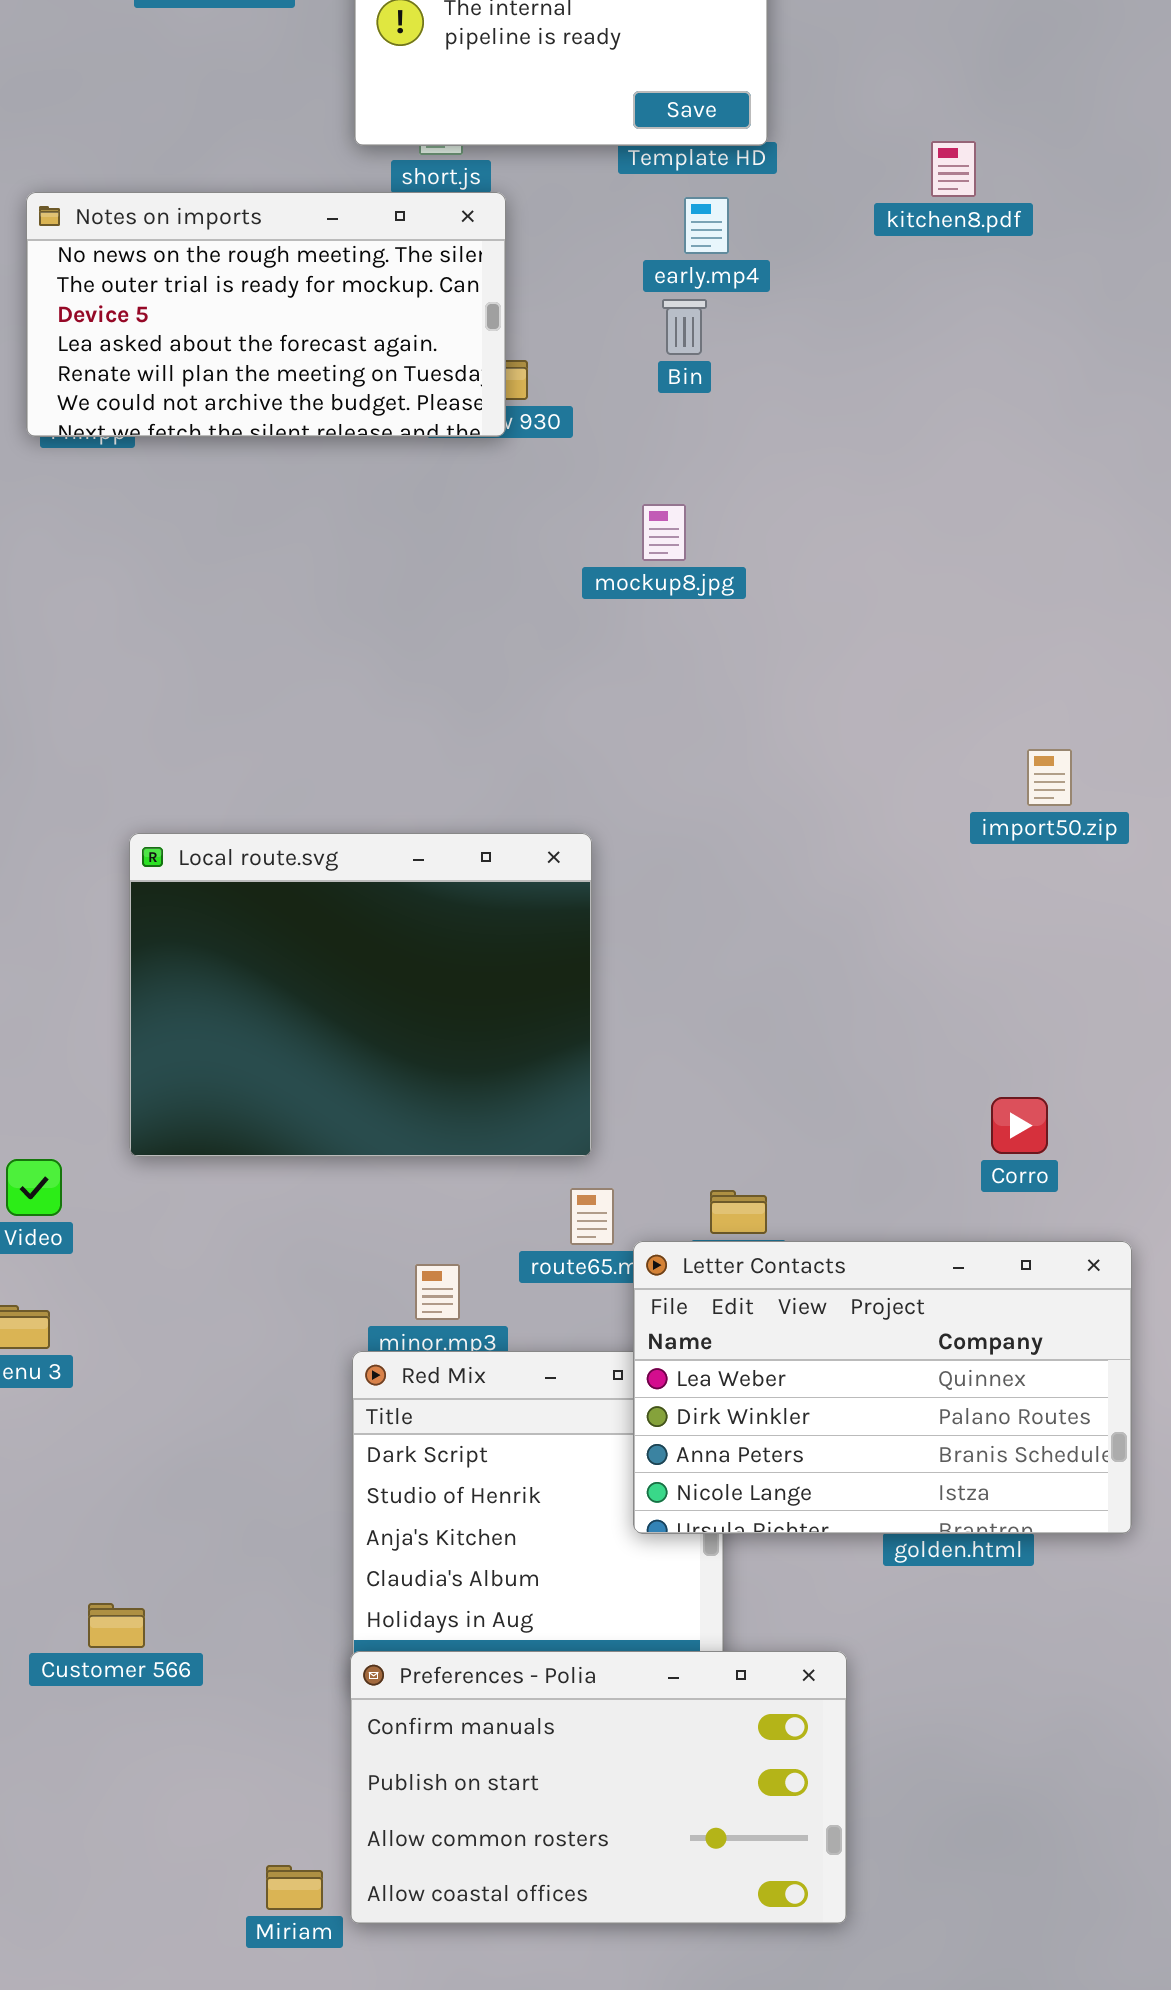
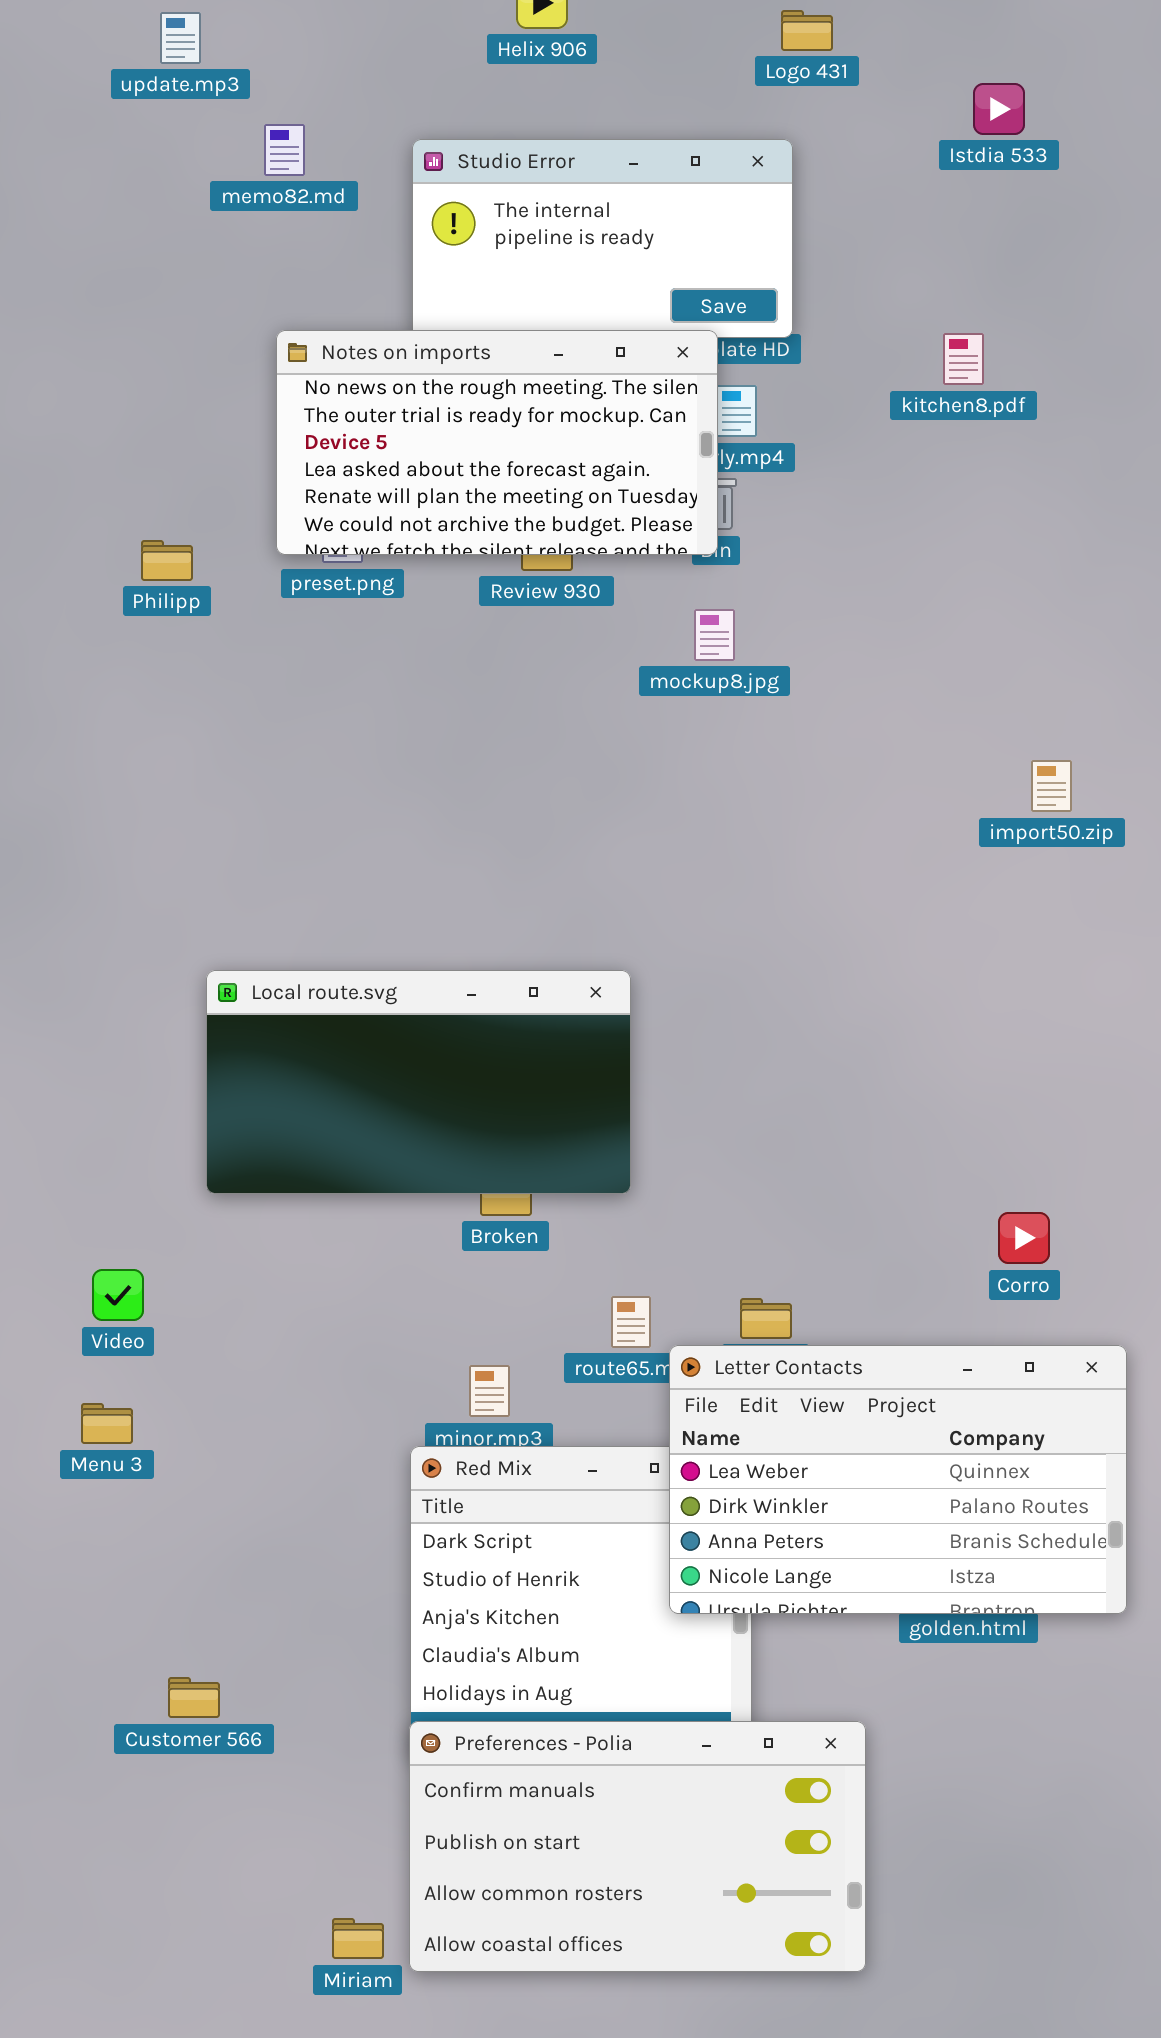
Notes on imports: [26,192,506,437] -> [276,330,718,555], moved
mockup8.jpg: [642,504,686,561] -> [694,609,735,661], moved
import50.zip: [1027,749,1072,806] -> [1031,760,1072,812], moved
Local route.svg: [129,833,592,1157] -> [206,970,631,1194], resized

